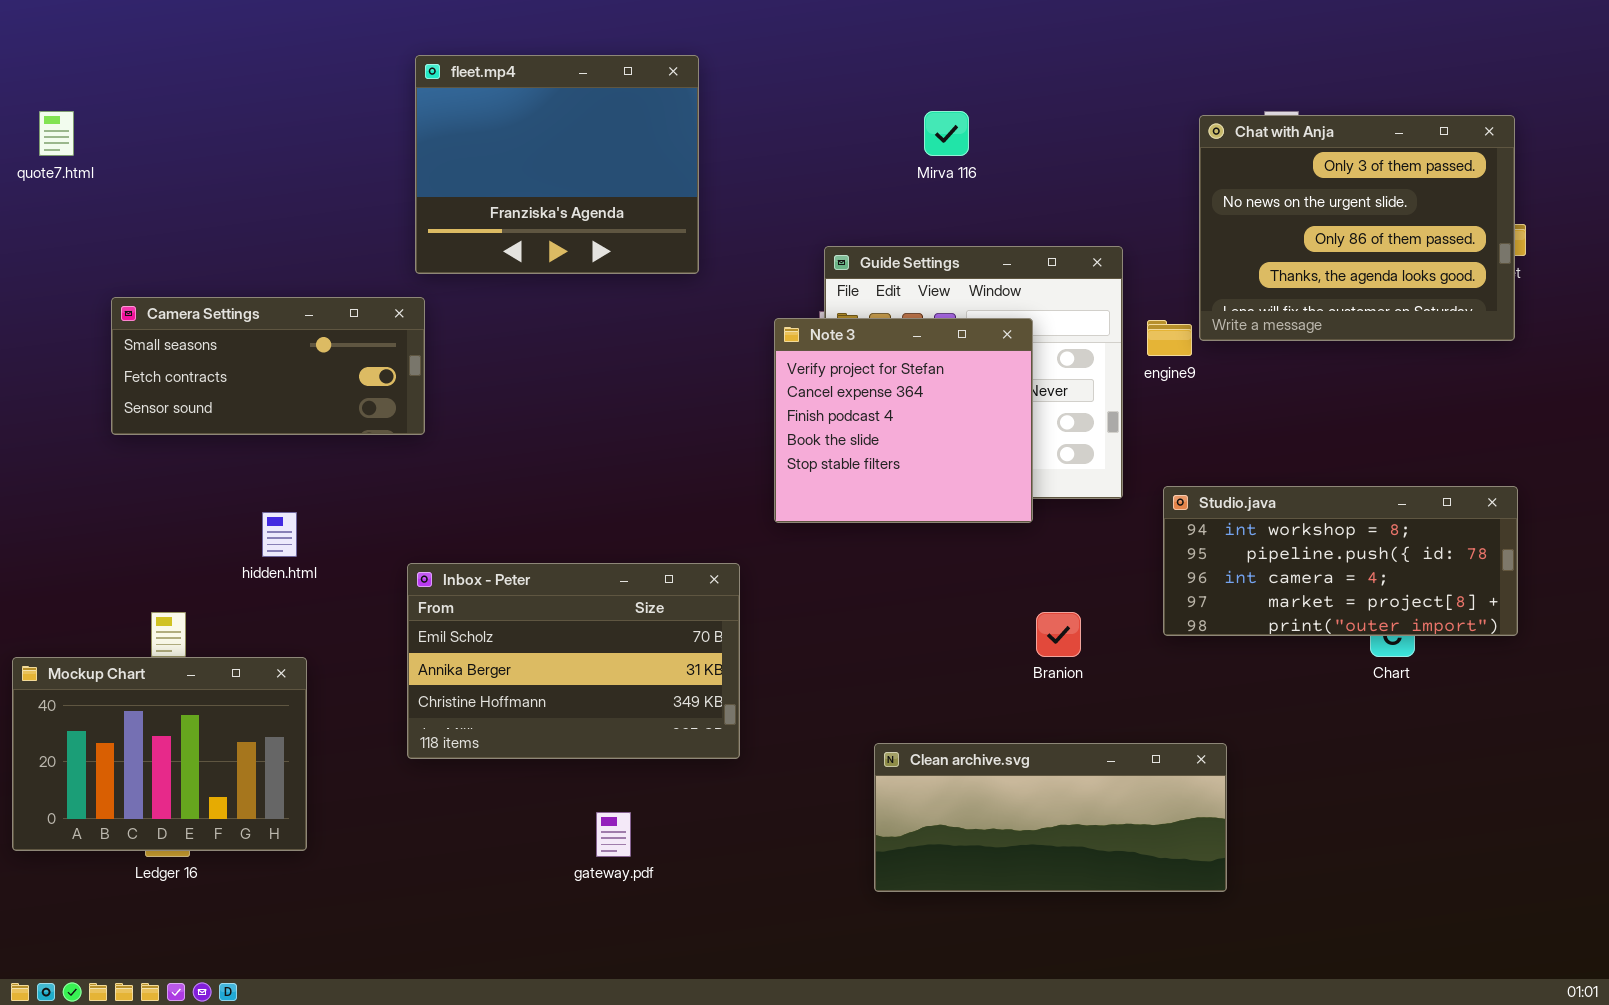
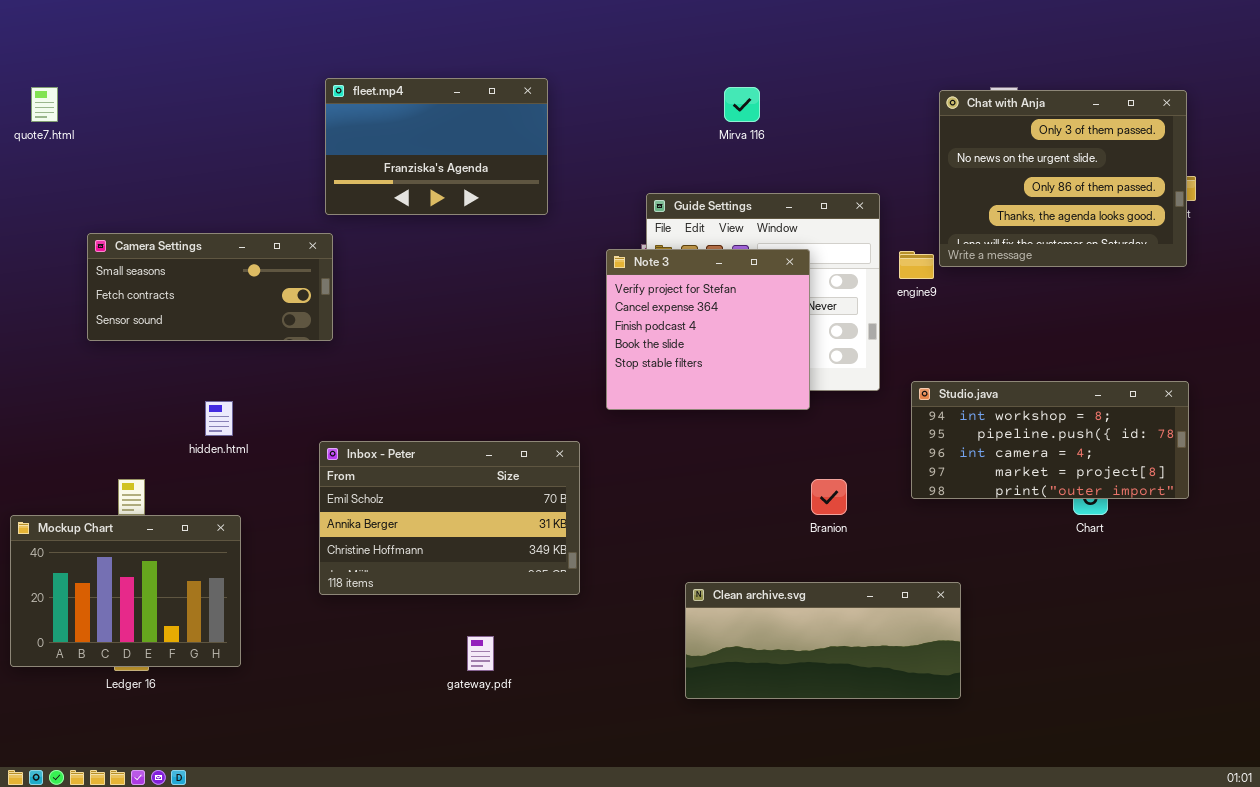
fleet.mp4: [415,55,699,274] -> [325,78,548,215], resized

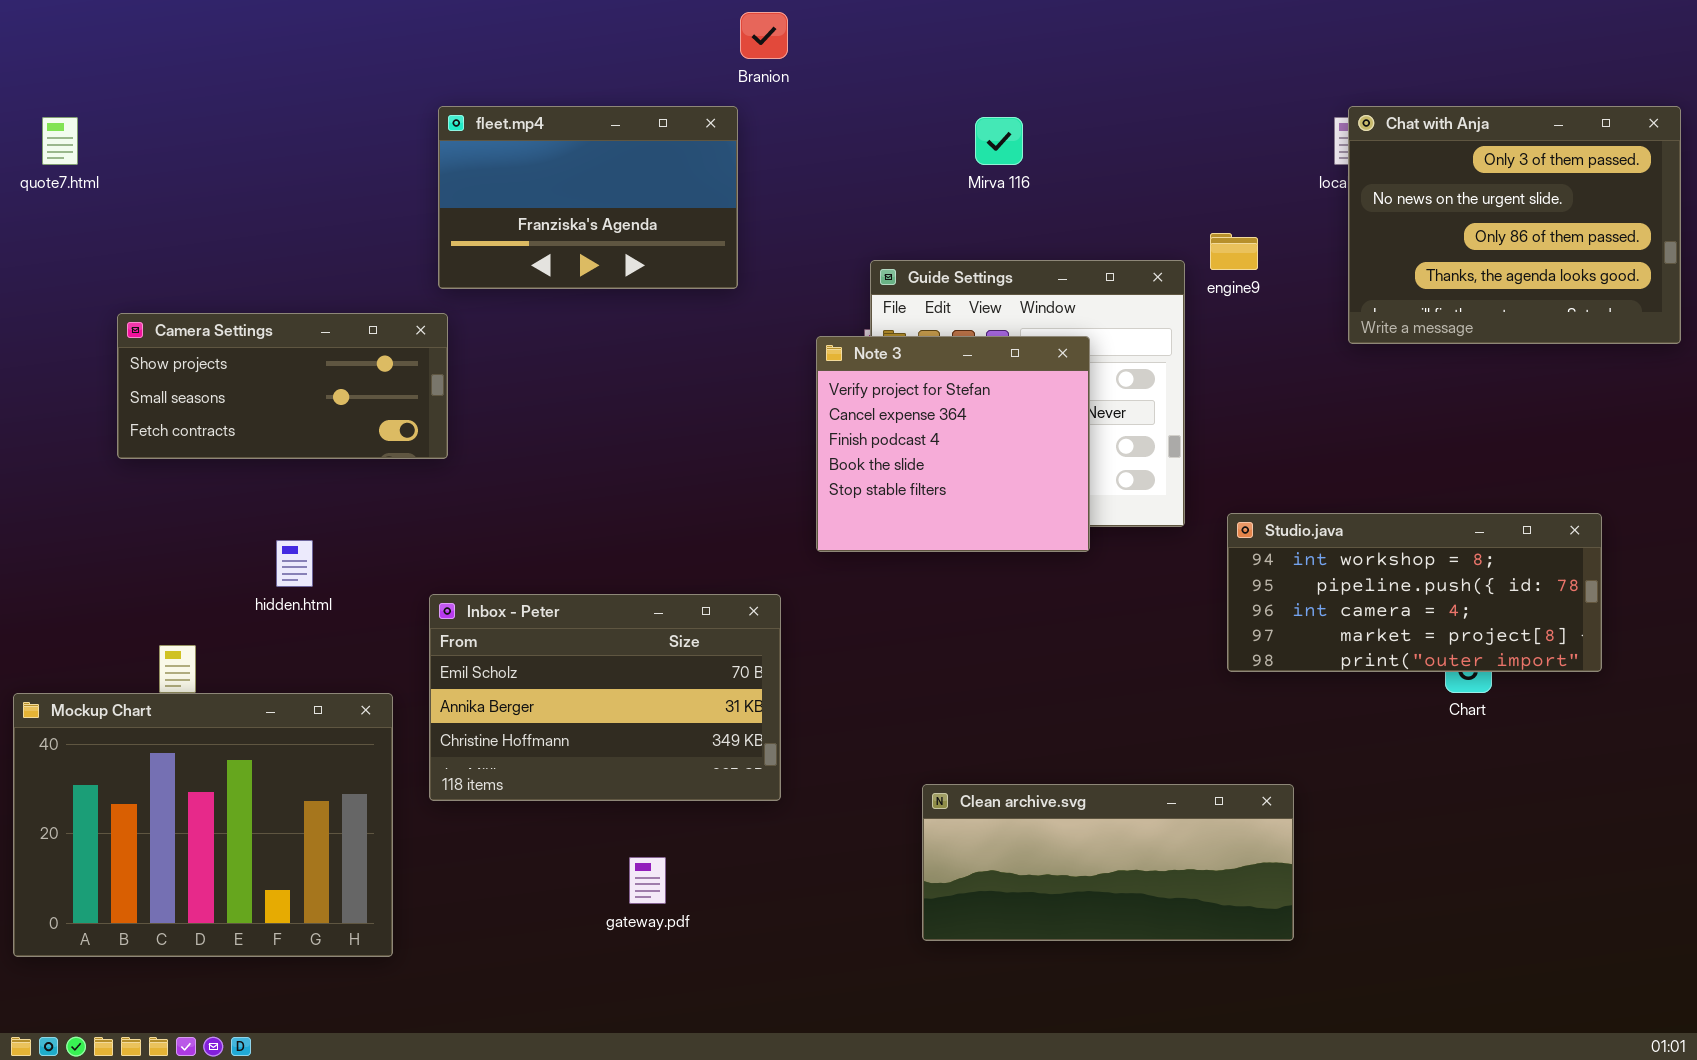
Chat with Anja: [939,90,1187,267] -> [1348,106,1681,344], moved
Camera Settings: [87,233,333,341] -> [117,313,448,459], scrolled up 1 row
engine9: [899,251,934,279] -> [1210,233,1258,270], moved
Branion: [811,479,847,515] -> [740,12,788,59], moved
Mockup Chart: [10,515,241,667] -> [13,693,393,957], resized

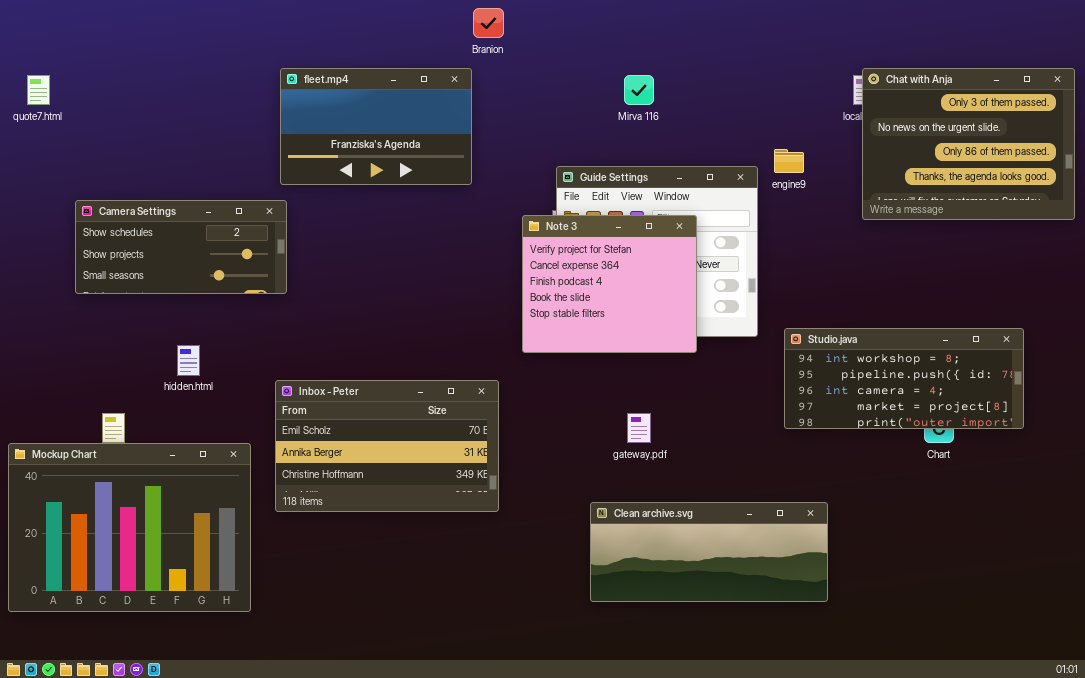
Camera Settings: [117,313,448,459] -> [75,200,287,294], scrolled up 1 row
gateway.pdf: [629,857,666,904] -> [627,413,651,443], moved

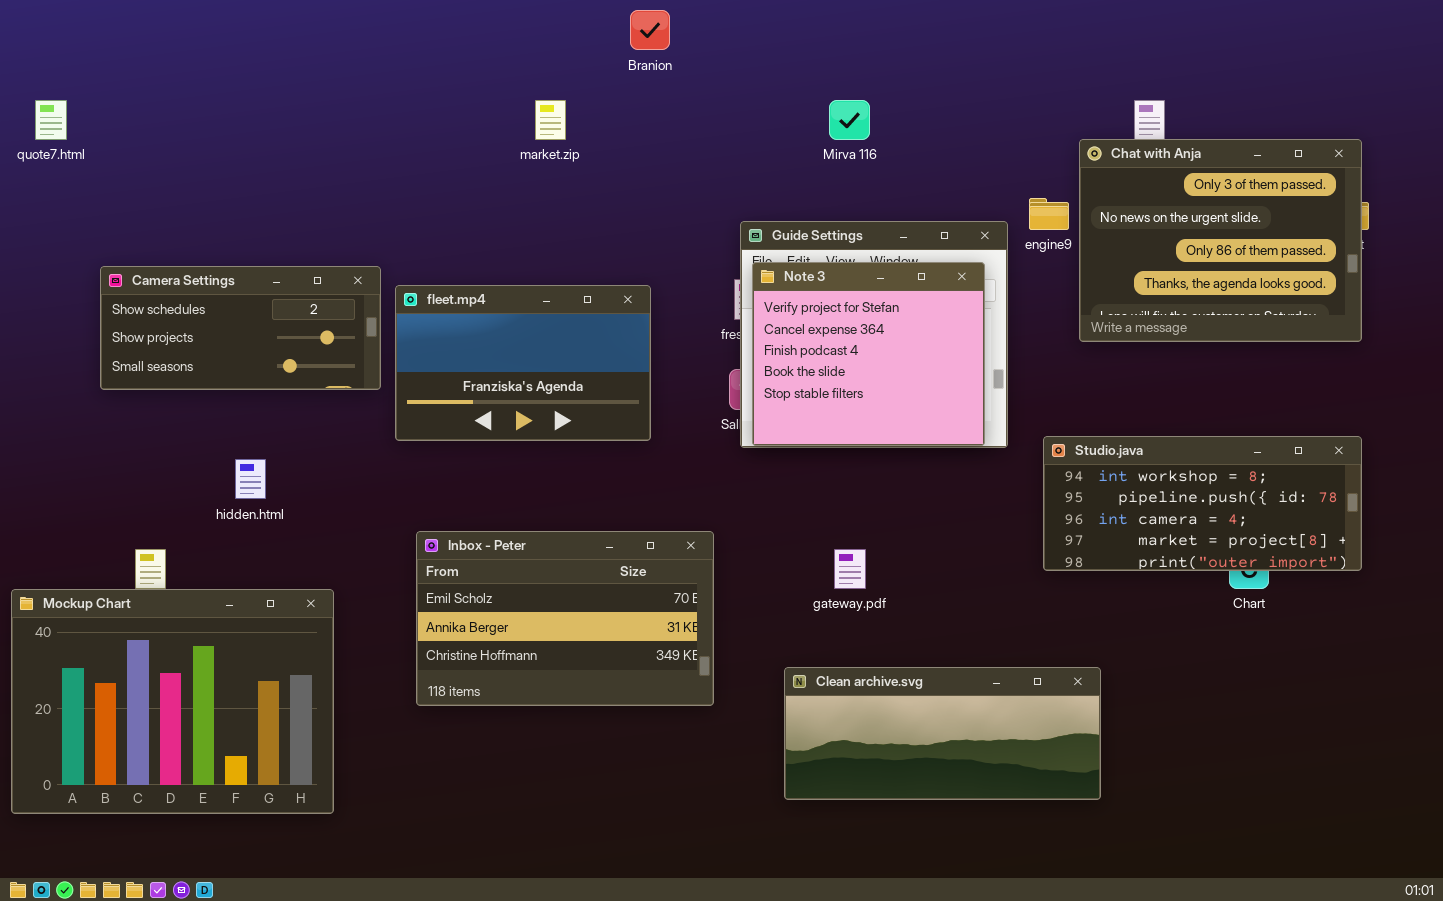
fleet.mp4: [280,68,472,185] -> [395,285,651,441], moved
Chat with Anja: [862,68,1075,220] -> [1079,139,1362,342], moved
Note 3: [522,215,697,353] -> [752,262,985,446], moved
Inbox - Peter: [275,380,499,512] -> [416,531,714,706], moved

